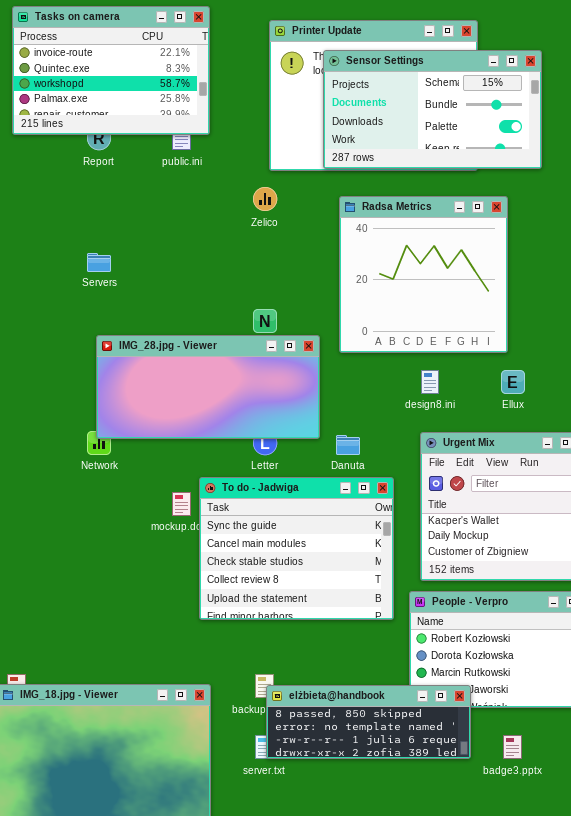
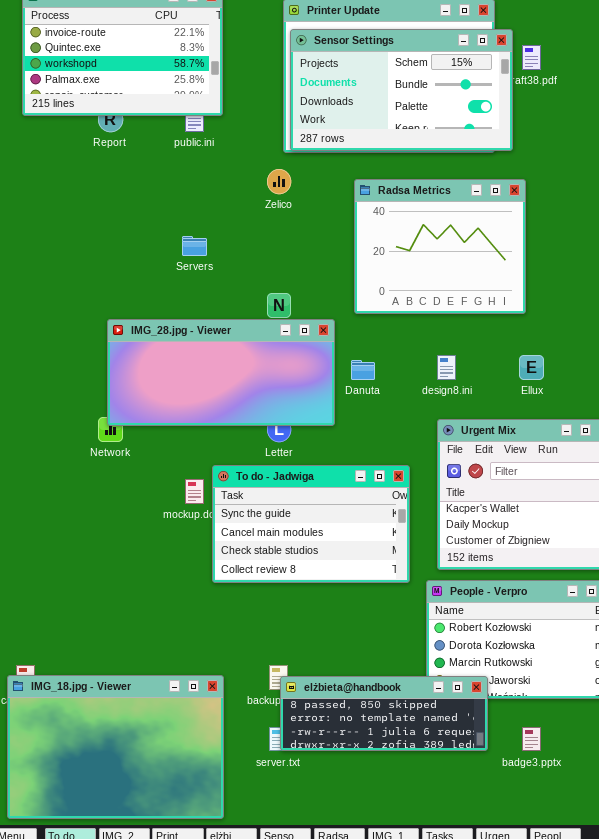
Sensor Settings: [323,50,542,169] -> [290,29,513,151], moved
Radsa Metrics: [339,196,508,353] -> [354,179,526,314], resized
Servers: [87,253,111,272] -> [182,236,207,256], moved
Danuta: [336,435,360,455] -> [351,360,375,380], moved
To do - Jadwiga: [199,477,394,620] -> [212,465,410,583], resized

